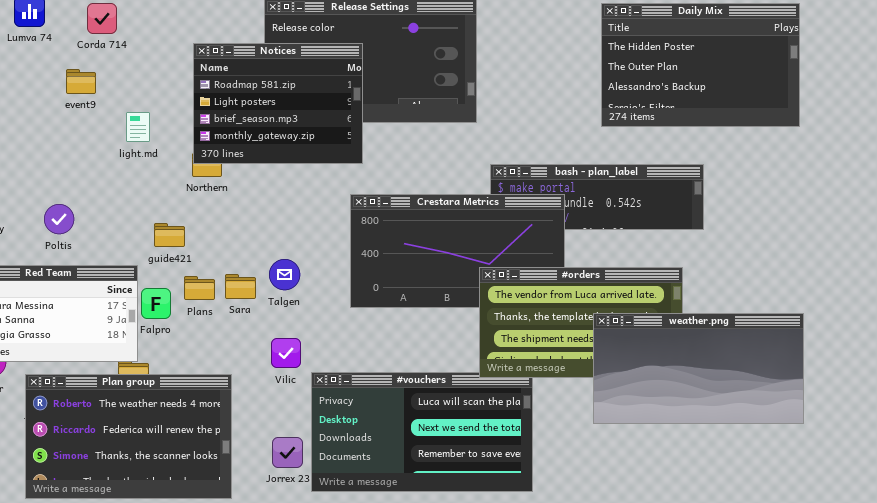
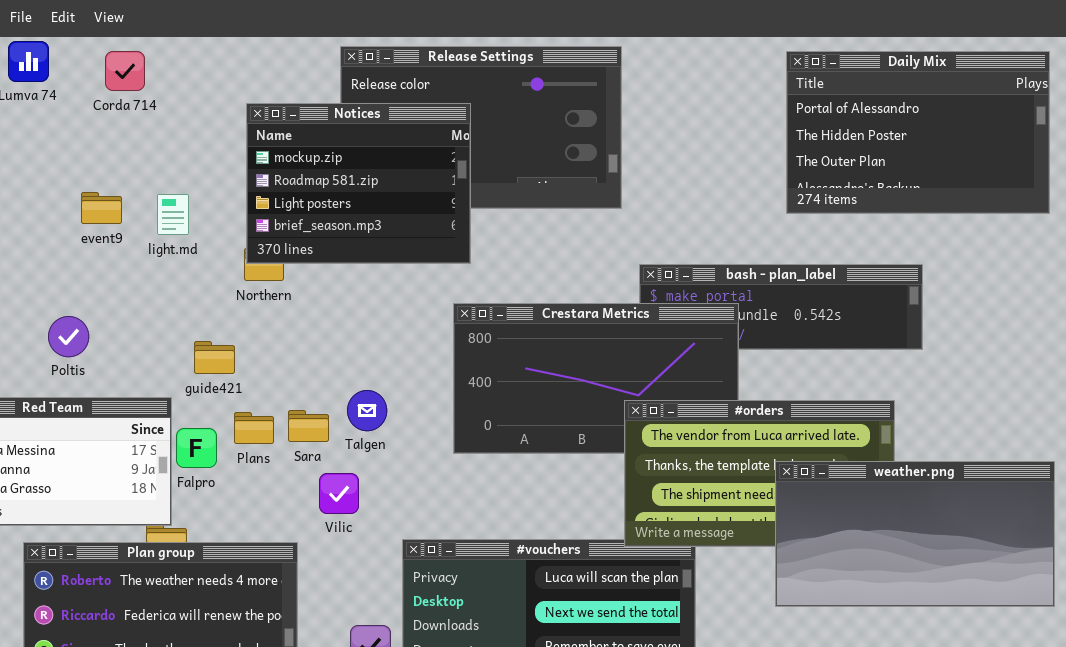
Daily Mix: [601,3,800,127] -> [786,51,1050,214], scrolled up 1 row
Notices: [193,43,363,164] -> [246,103,471,264], scrolled up 1 row
event9: [66,69,96,94] -> [81,192,122,224], moved
Vilic: [271,338,301,368] -> [319,473,359,514], moved

